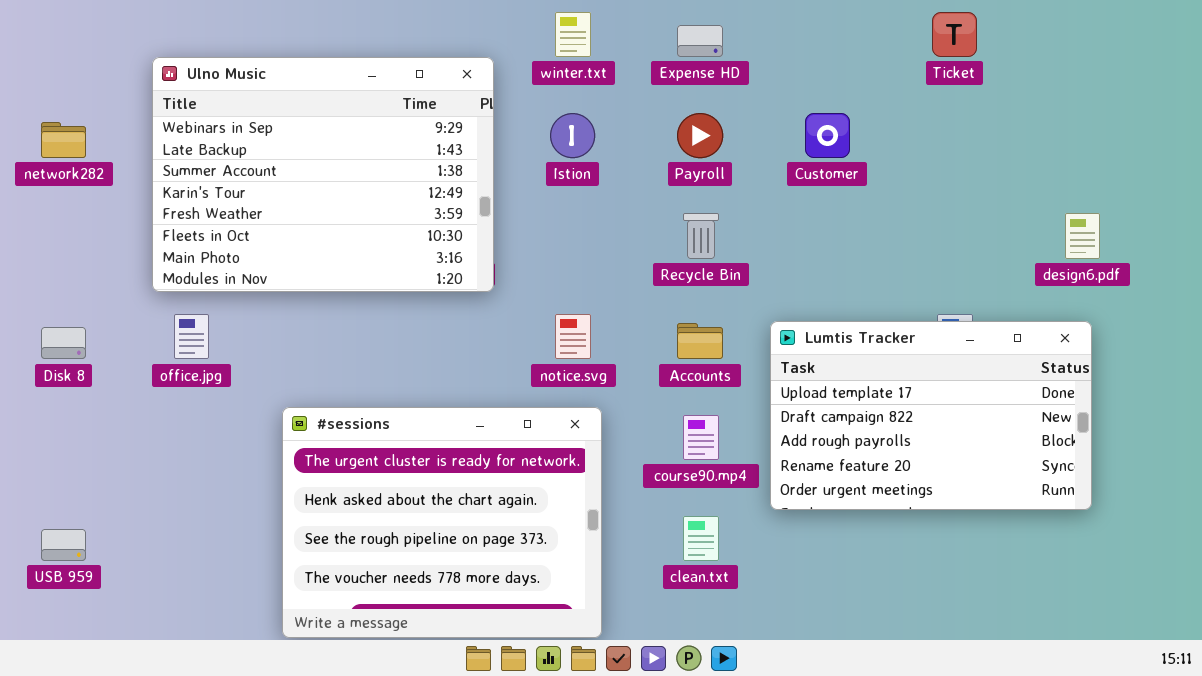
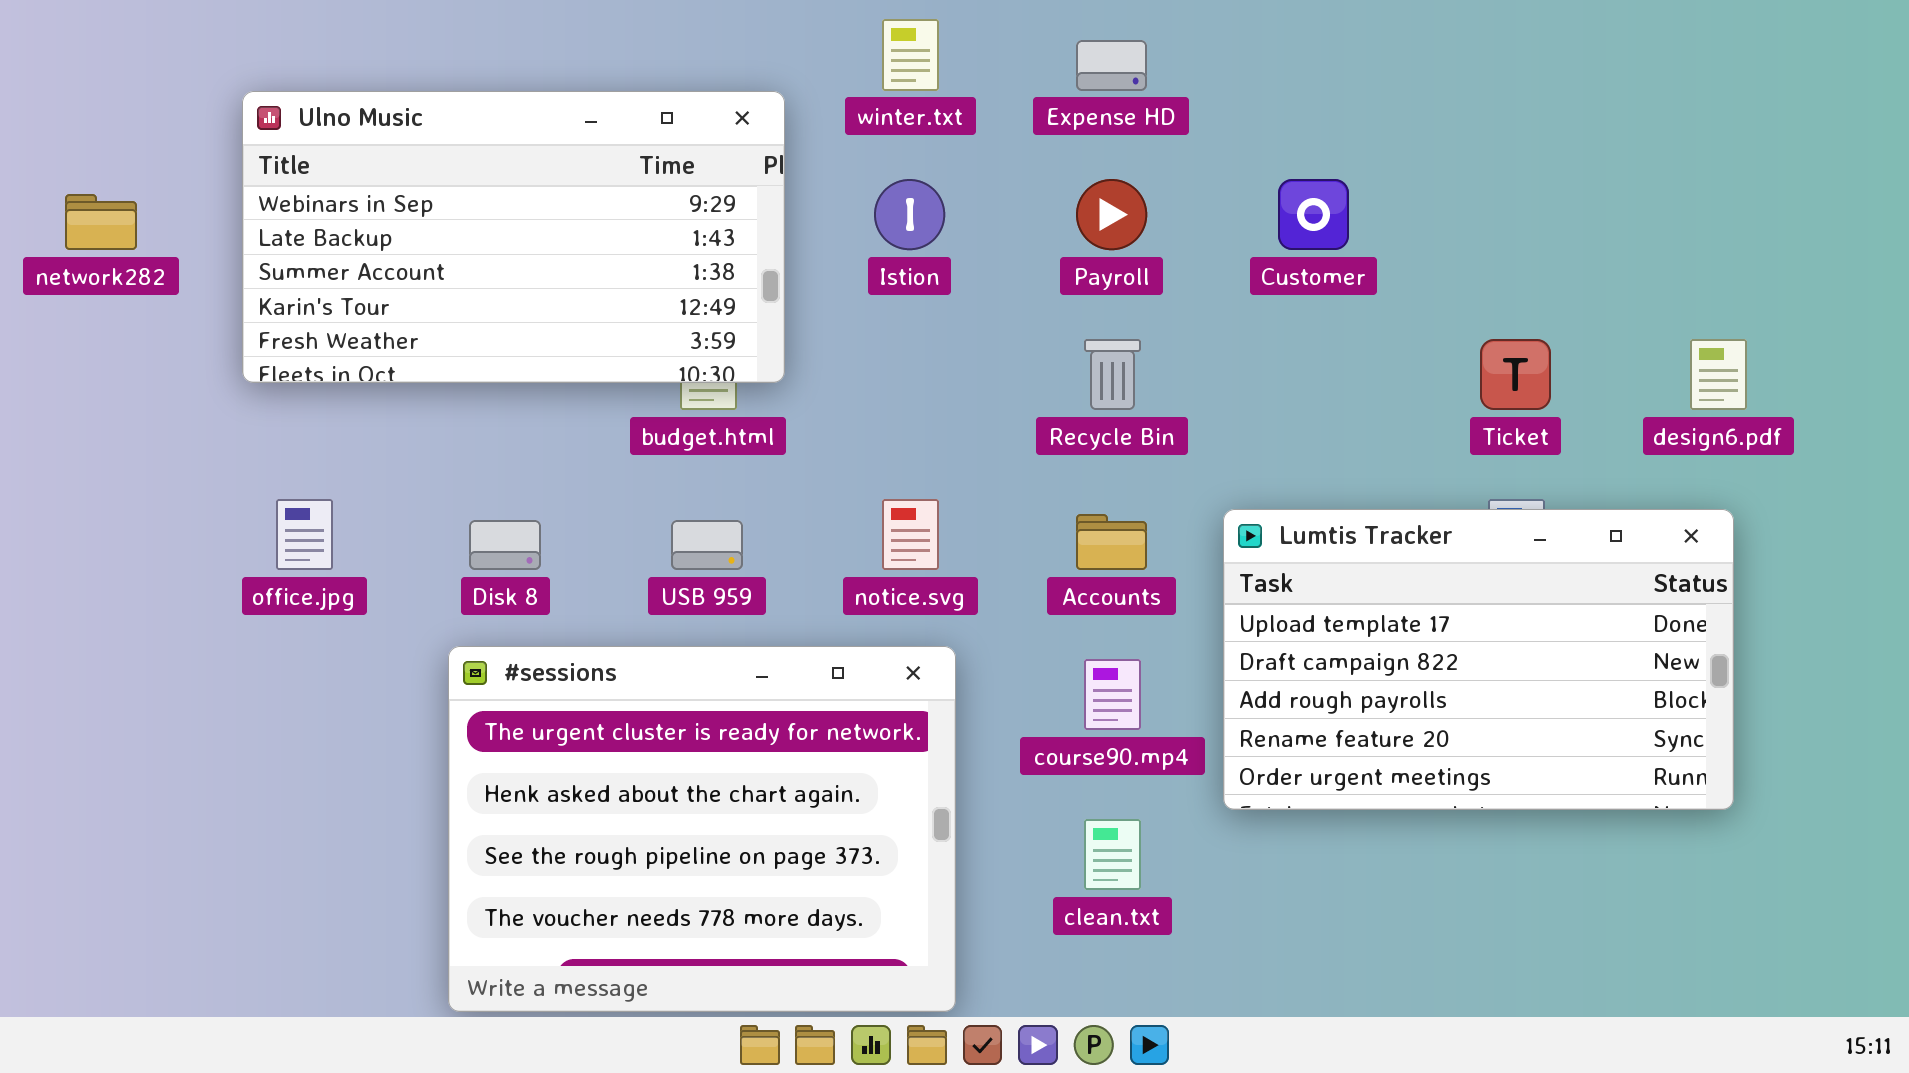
Ticket: [932,12,977,57] -> [1480,339,1551,410], moved
Ulno Music: [152,57,494,292] -> [242,91,785,383], resized
Disk 8: [41,327,86,359] -> [469,520,541,570], moved
USB 959: [41,529,86,561] -> [671,520,743,570], moved

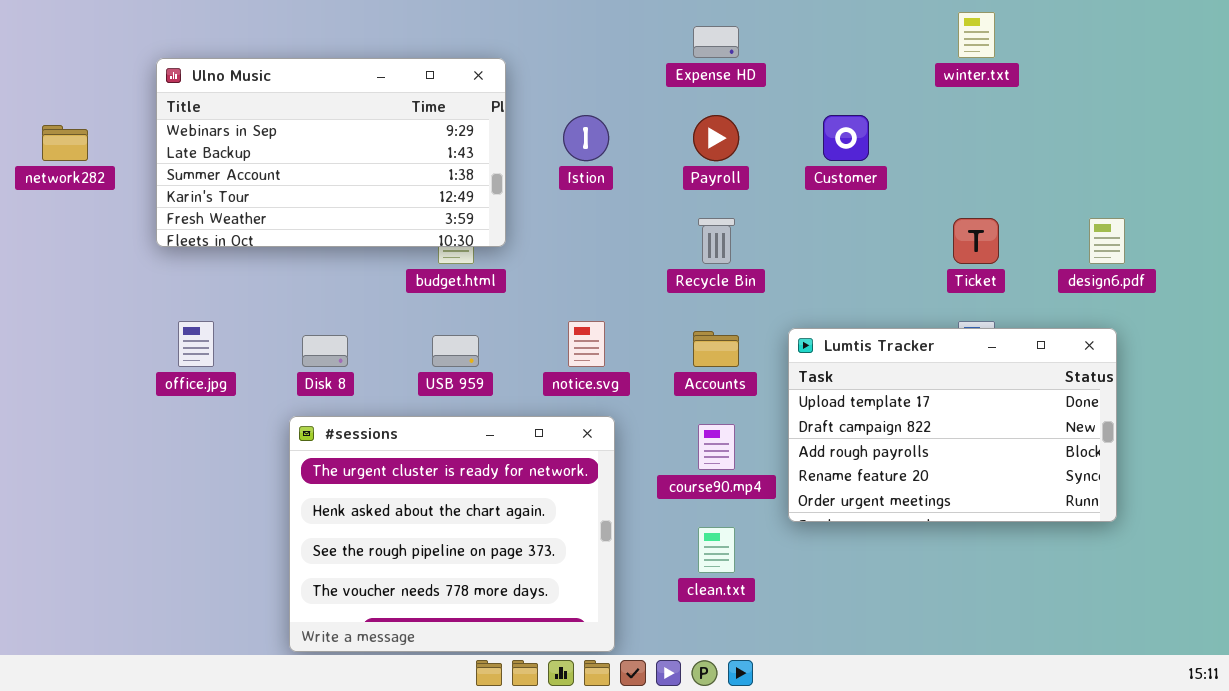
winter.txt: [882,19,939,91] -> [958,12,995,58], moved

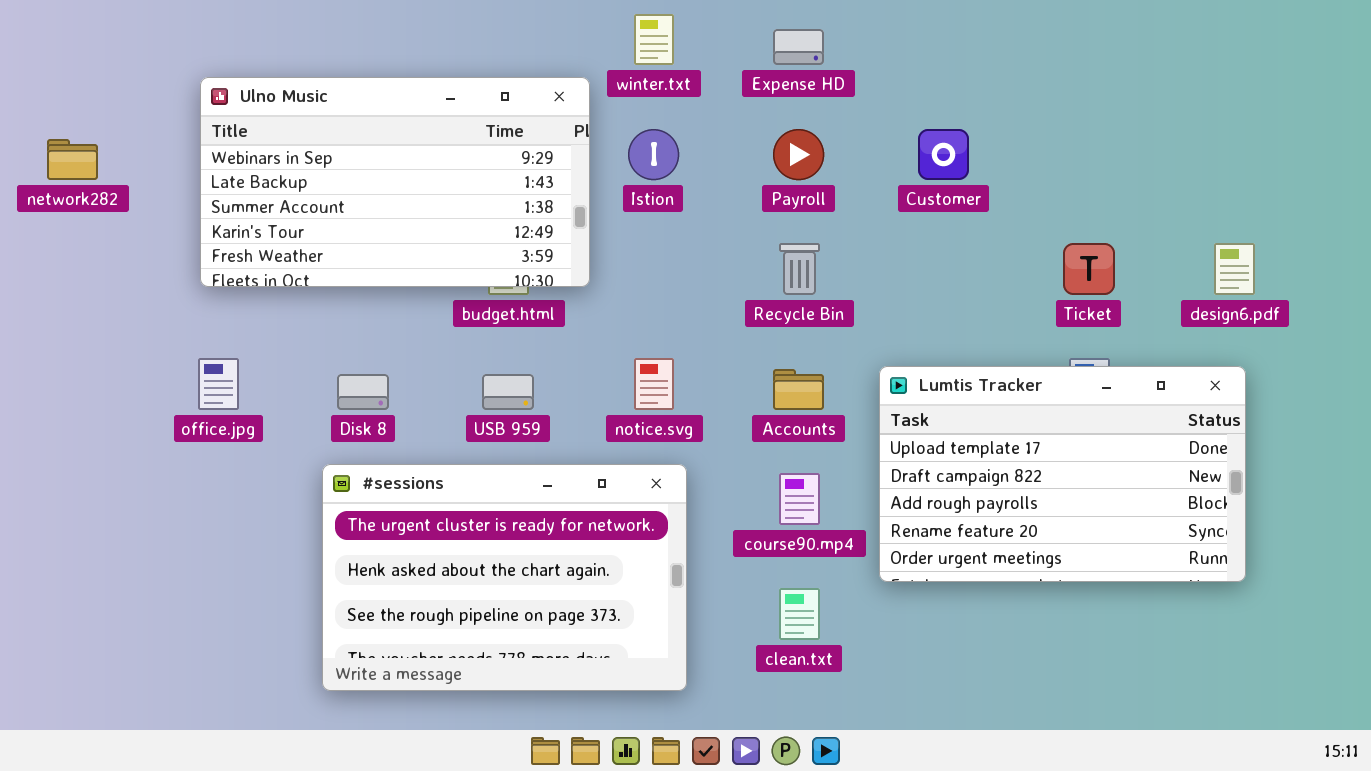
winter.txt: [958,12,995,58] -> [634,14,674,65], moved
Ulno Music: [156,58,506,247] -> [200,77,590,287], moved
#sessions: [289,416,615,652] -> [322,464,687,691], resized

